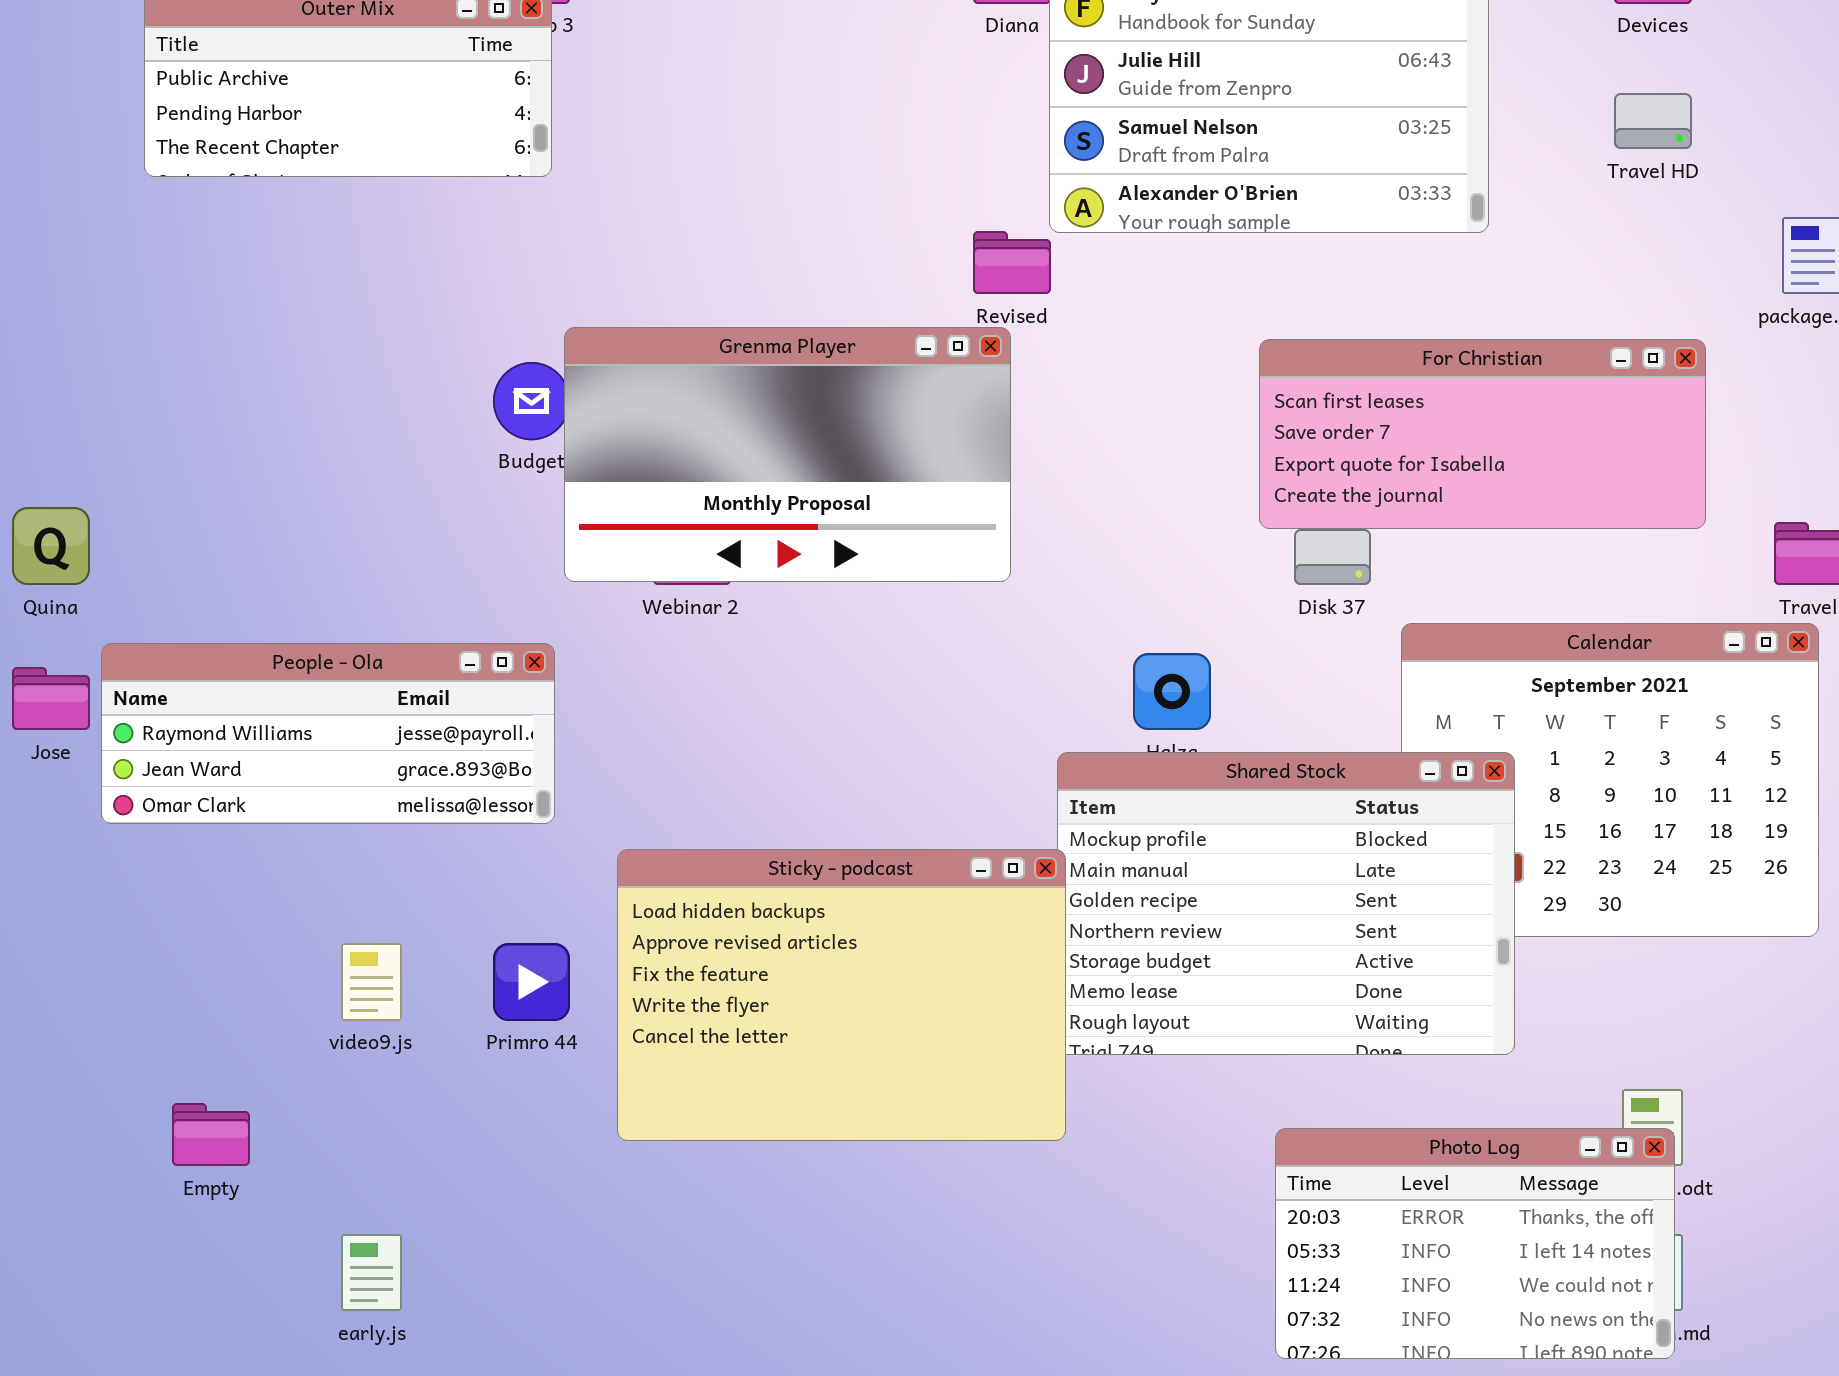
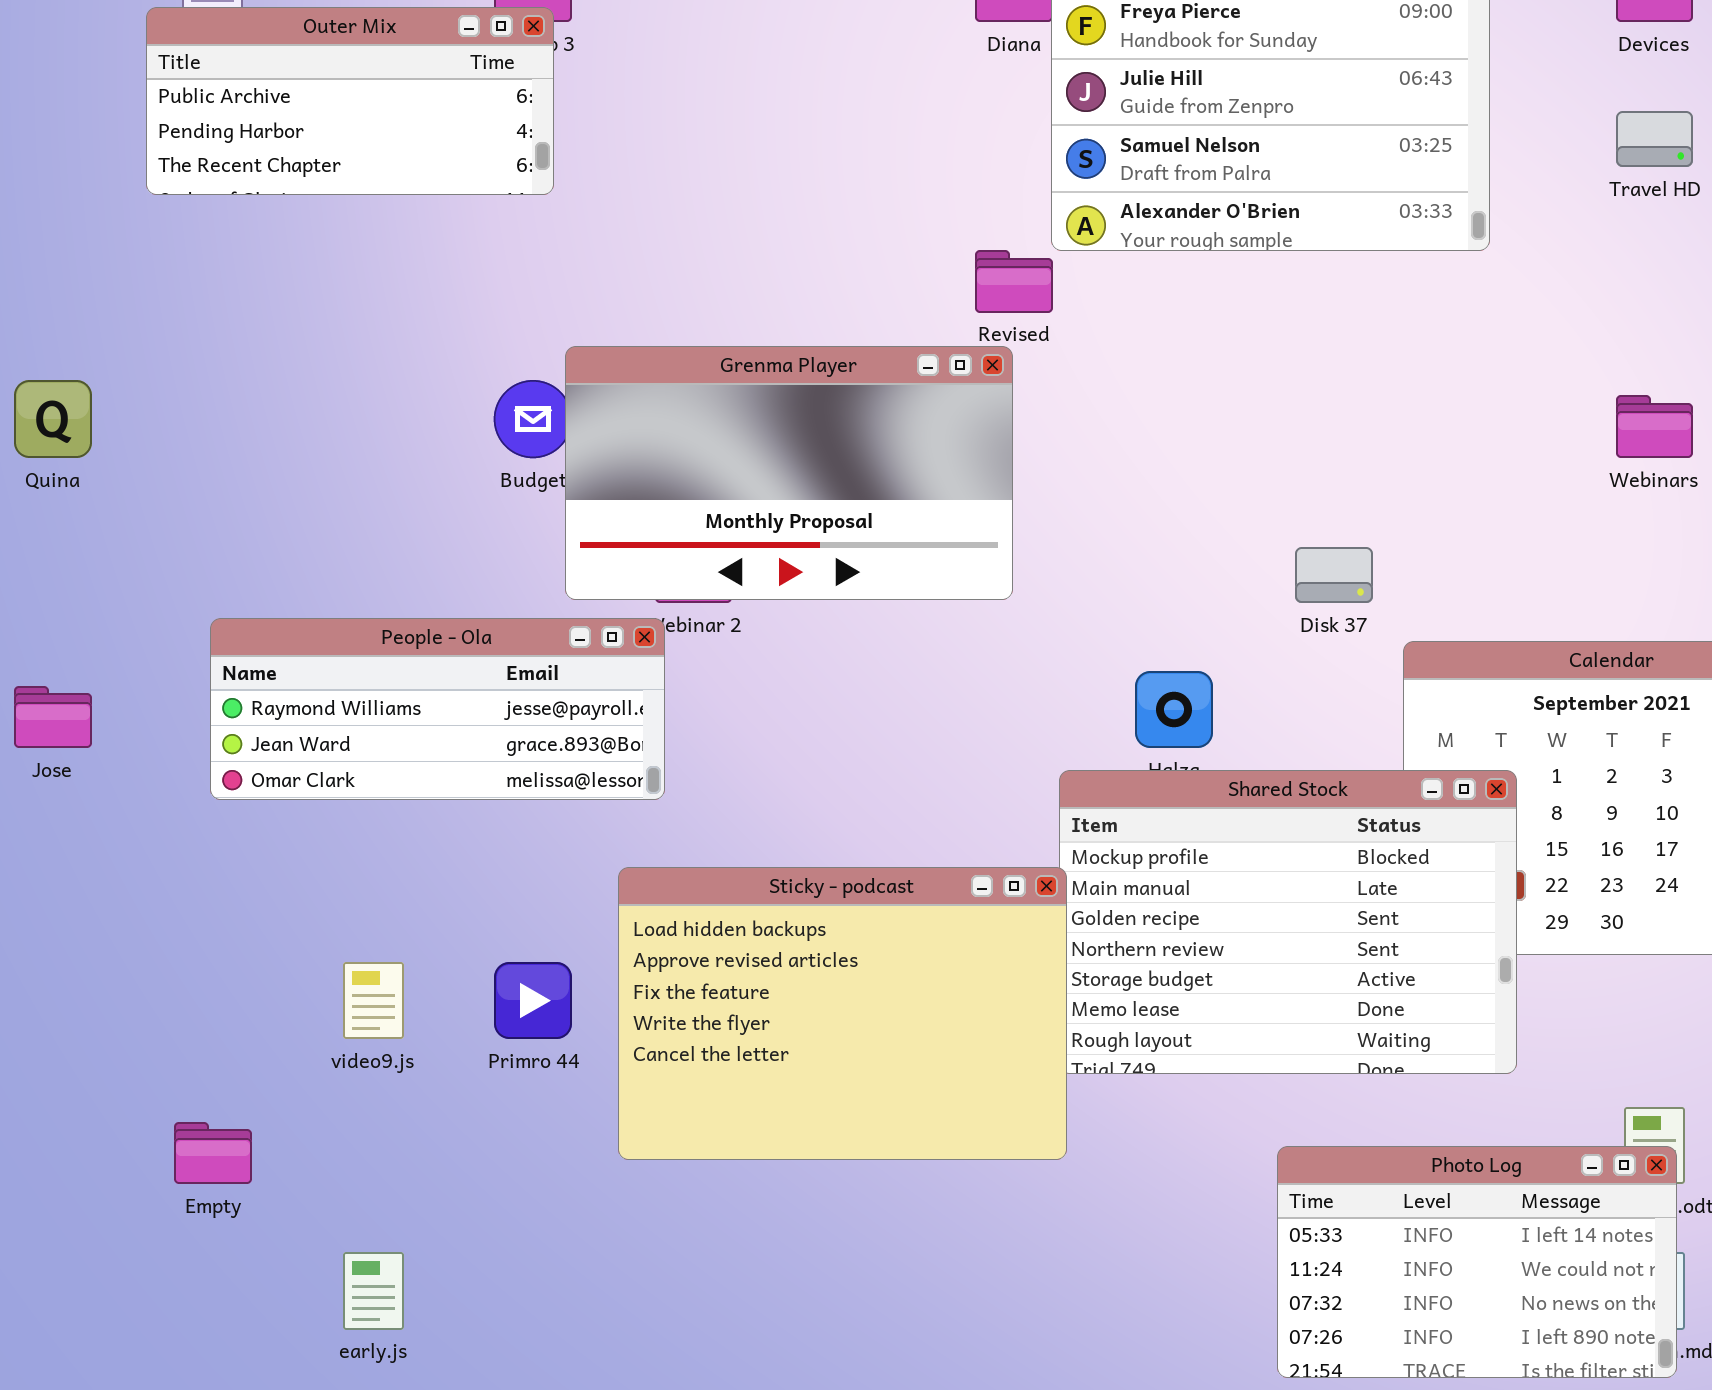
For Christian: [1259,339,1706,529] -> none, closed
Quina: [12,507,90,585] -> [14,380,92,458], moved
People - Ola: [101,643,555,824] -> [210,618,665,800], moved
Photo Log: [1275,1128,1675,1359] -> [1277,1146,1677,1378], scrolled down 1 row

